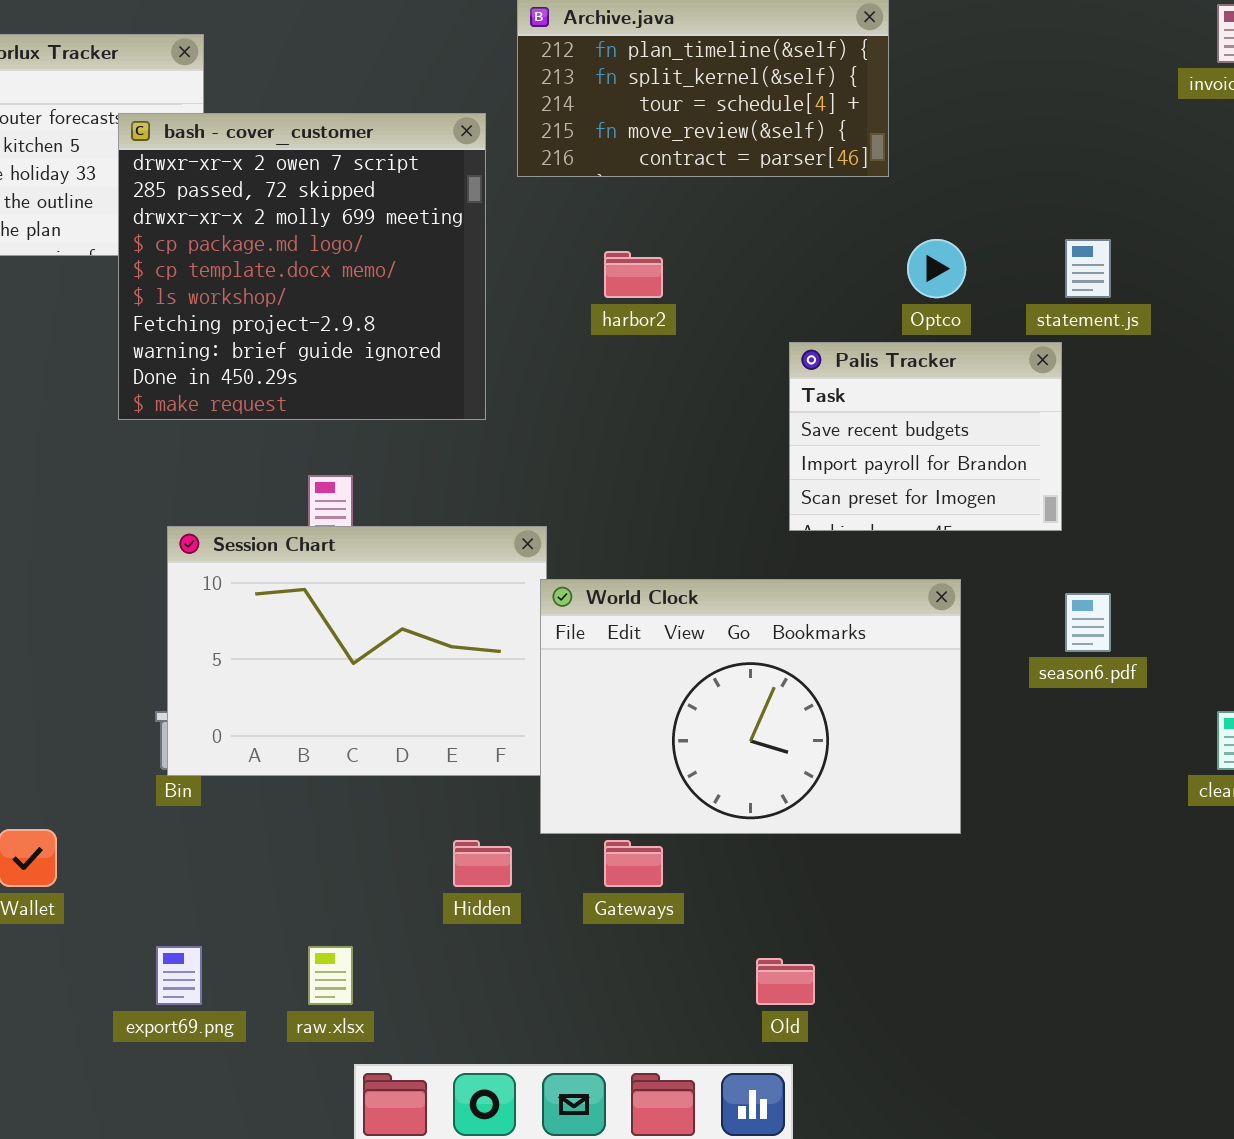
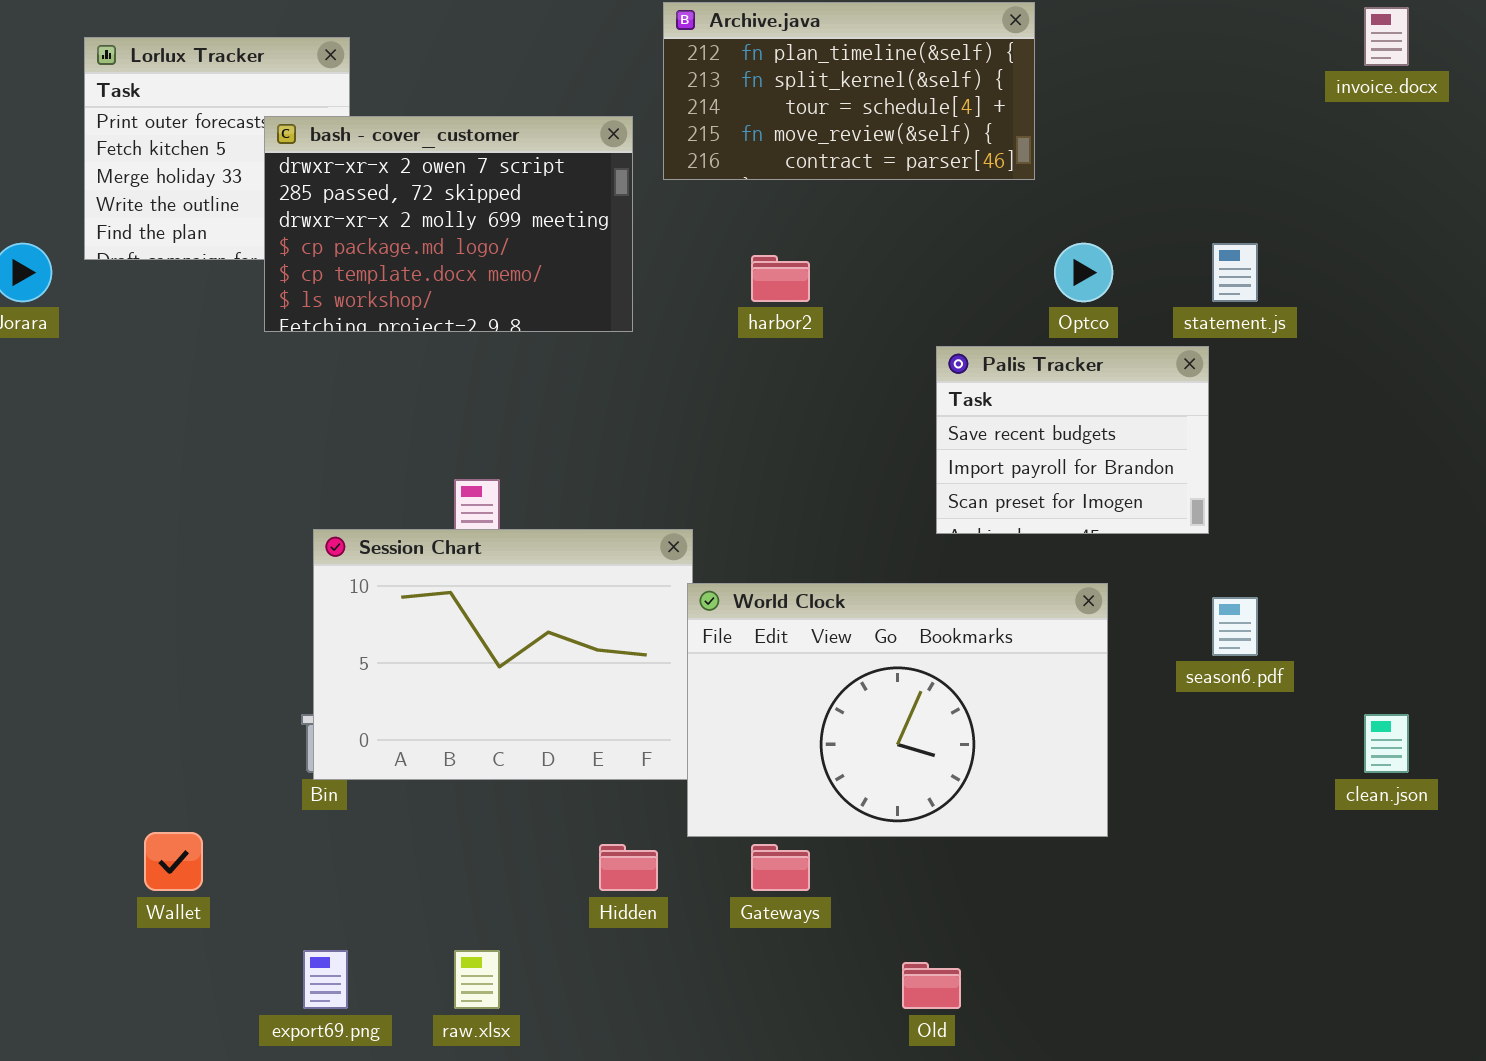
bash - cover_customer: [118,113,486,420] -> [264,116,633,332], resized

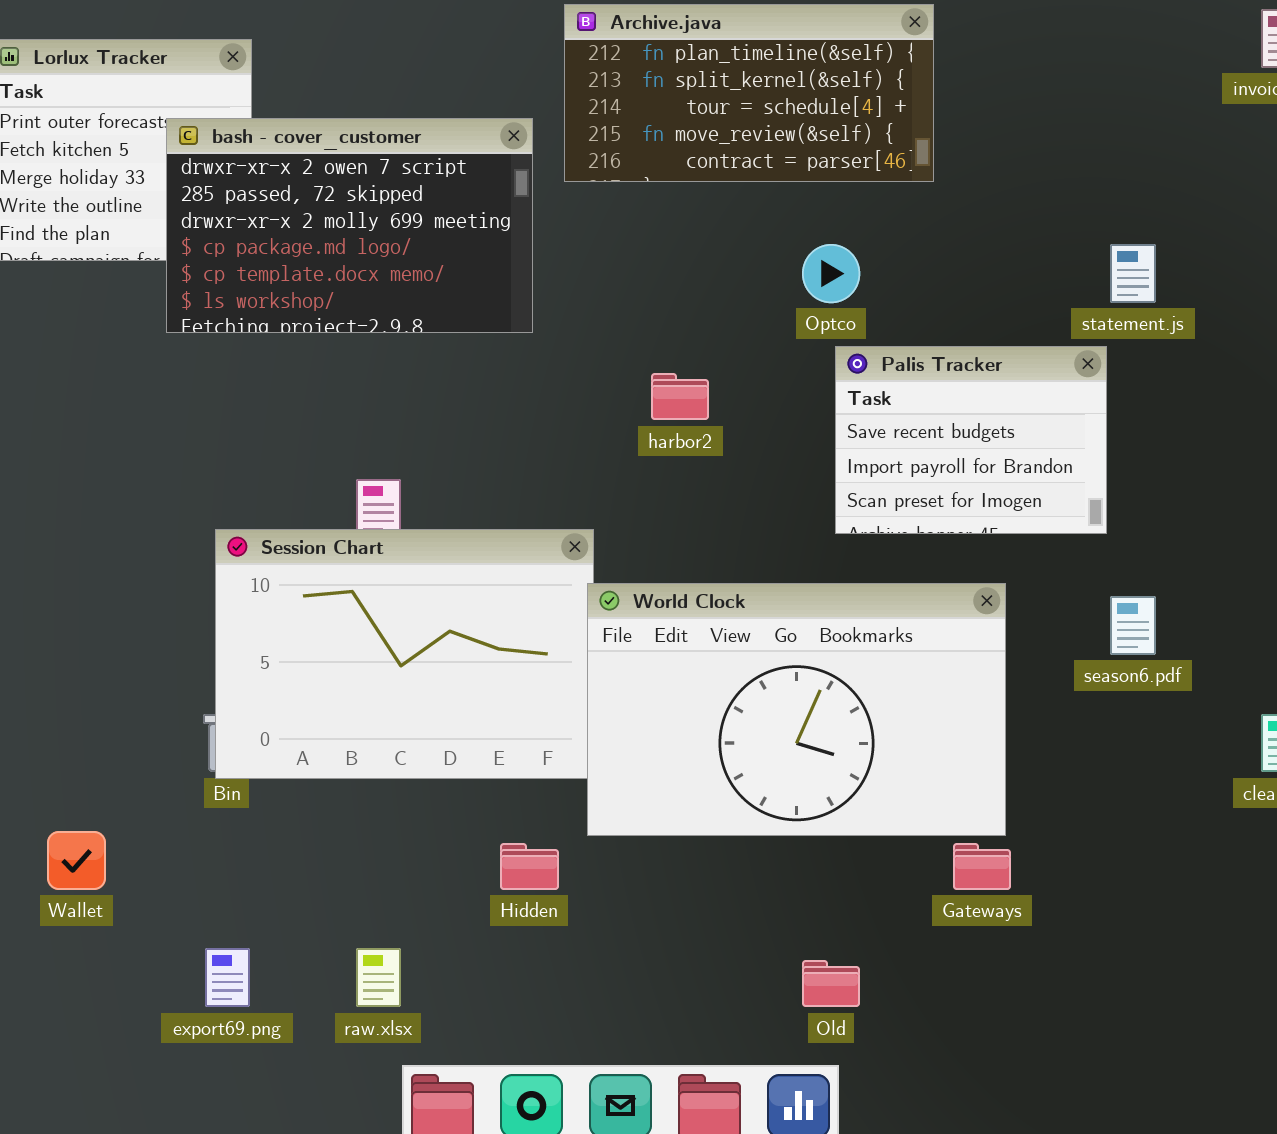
Optco: [1054,243,1113,302] -> [802,244,860,303], moved
harbor2: [751,255,810,302] -> [651,373,709,420], moved
Gateways: [751,844,810,891] -> [953,843,1011,890], moved

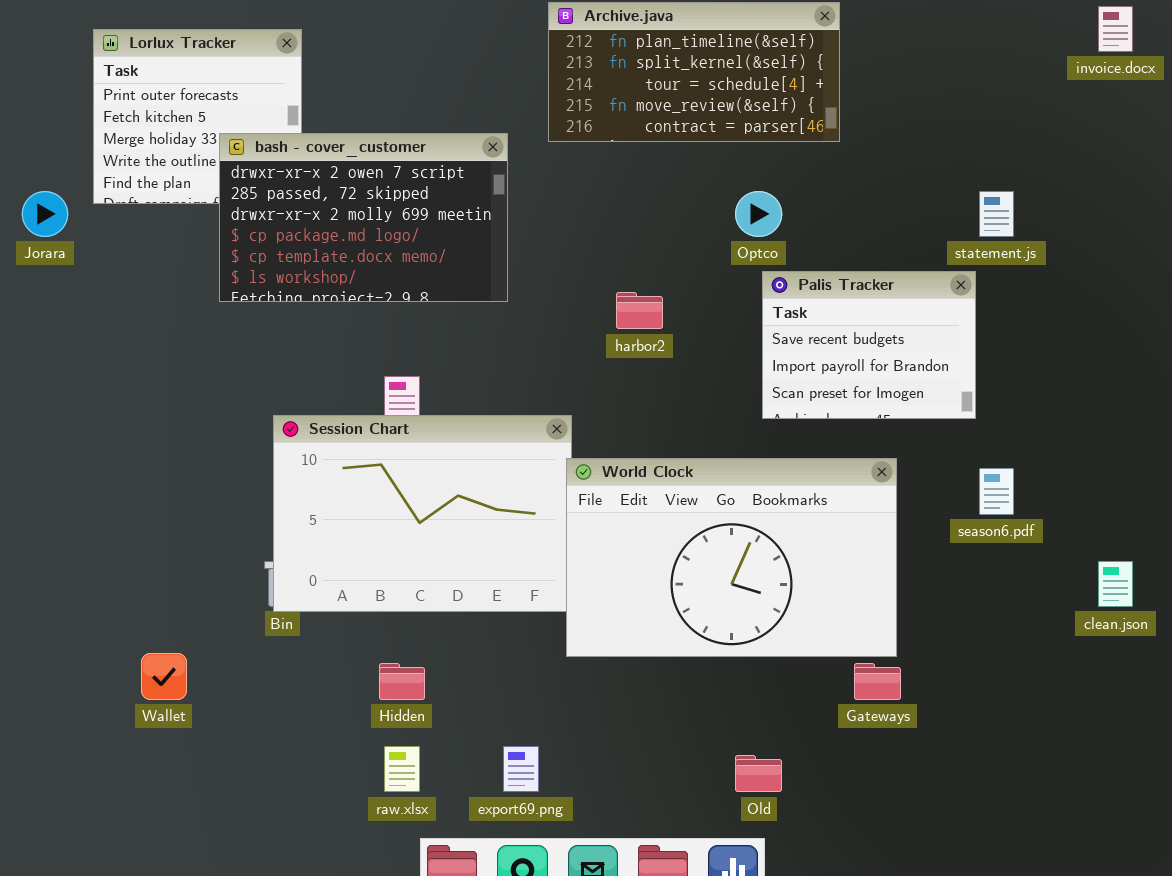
bash - cover_customer: [166,118,533,333] -> [219,133,508,302], moved
Hidden: [500,843,559,890] -> [379,663,425,700], moved
export69.png: [205,948,250,1007] -> [503,746,539,792], moved

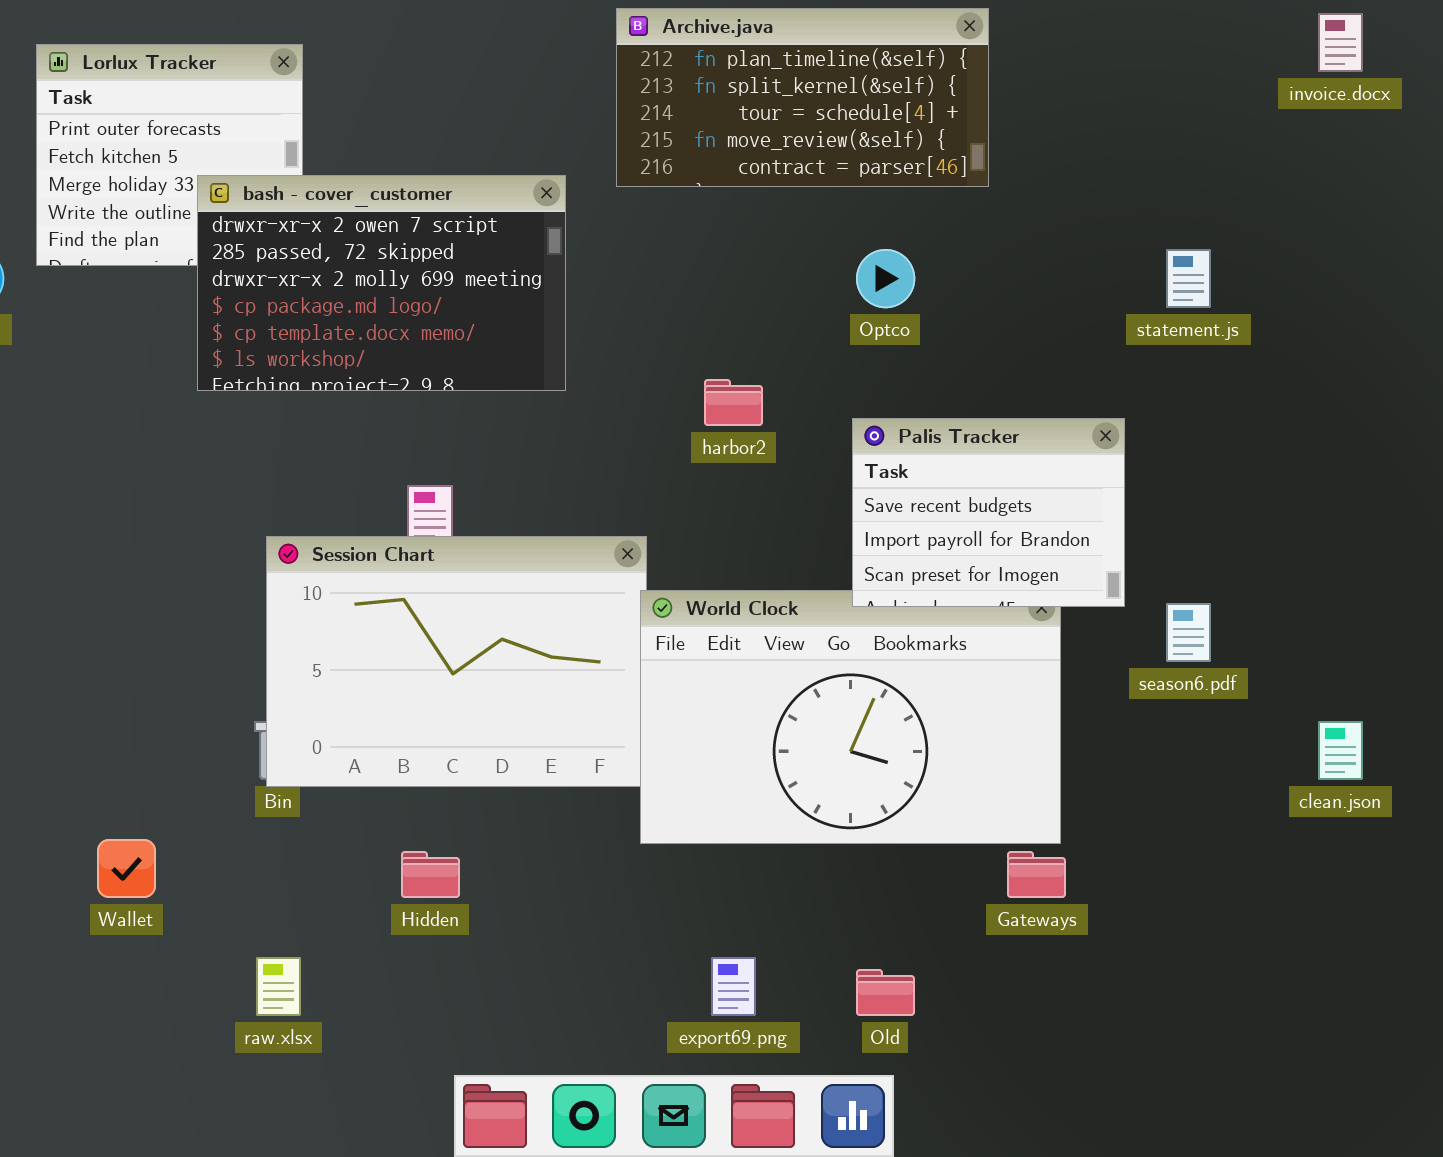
Palis Tracker: [762,271,976,419] -> [852,418,1125,607], moved
raw.xlsx: [384,746,420,792] -> [256,957,301,1016], moved
export69.png: [503,746,539,792] -> [711,957,756,1016], moved

